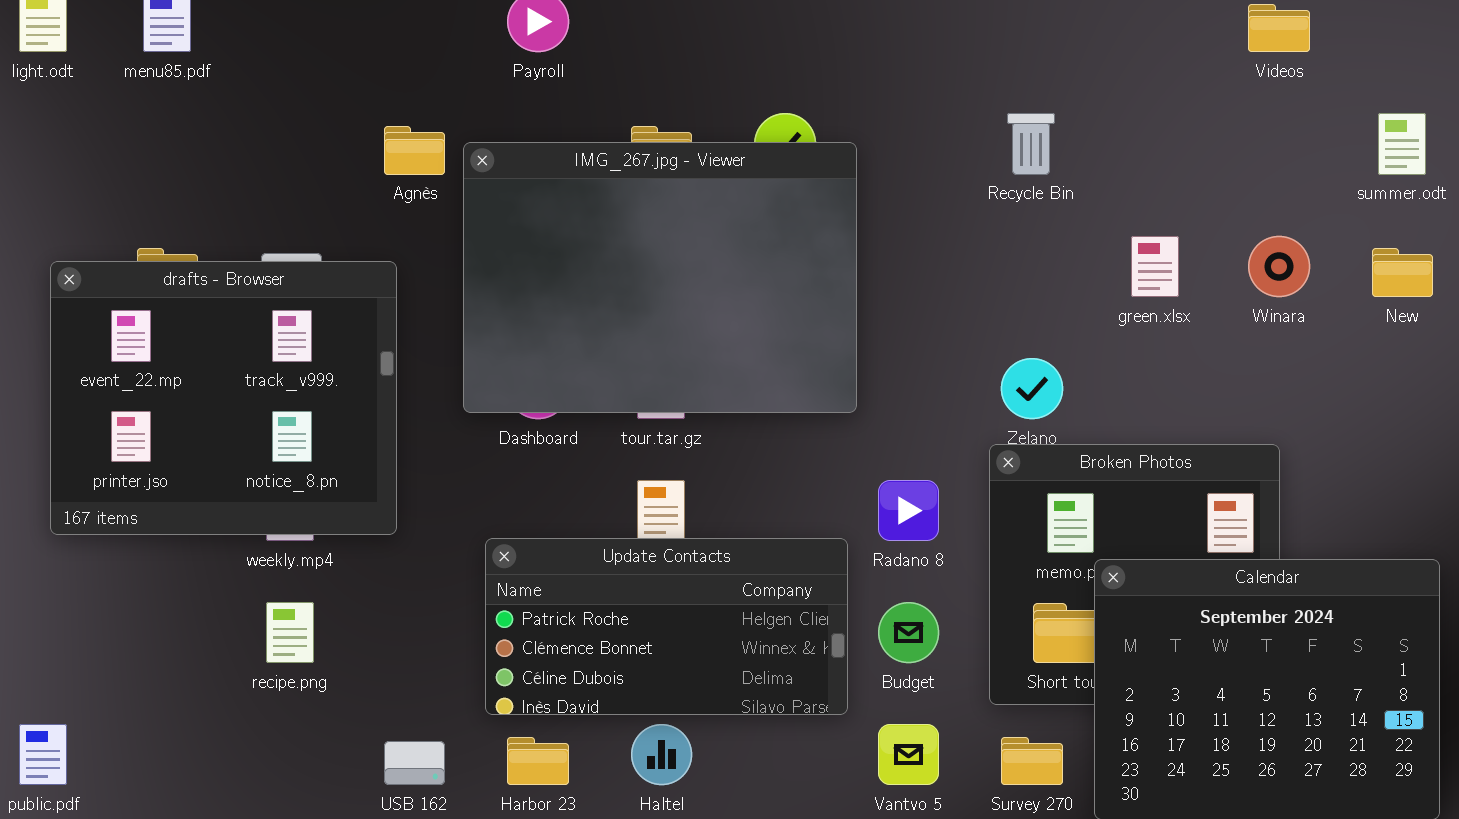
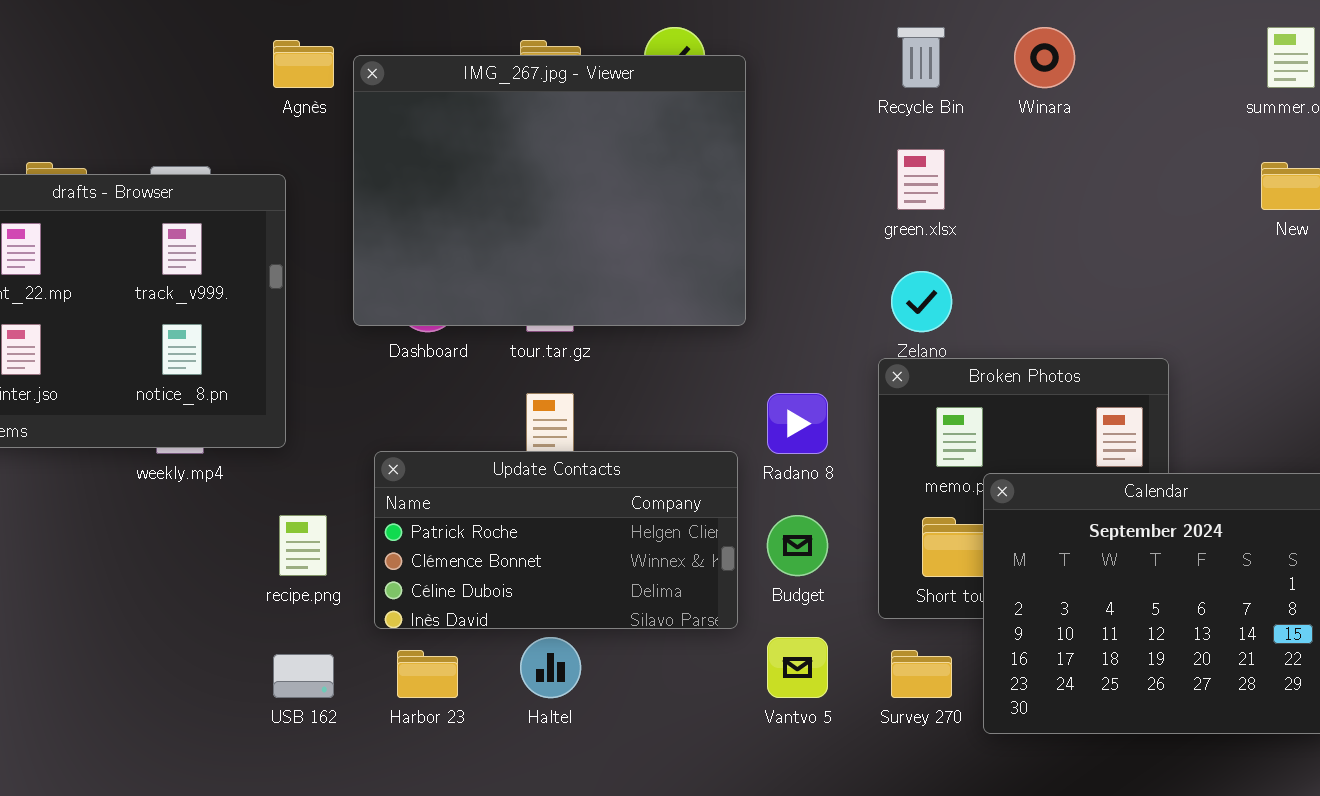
green.xlsx: [1131,236,1179,297] -> [897,149,945,210], moved
Winara: [1248,236,1310,297] -> [1014,27,1075,88], moved
recipe.png: [266,602,314,663] -> [279,515,327,576], moved

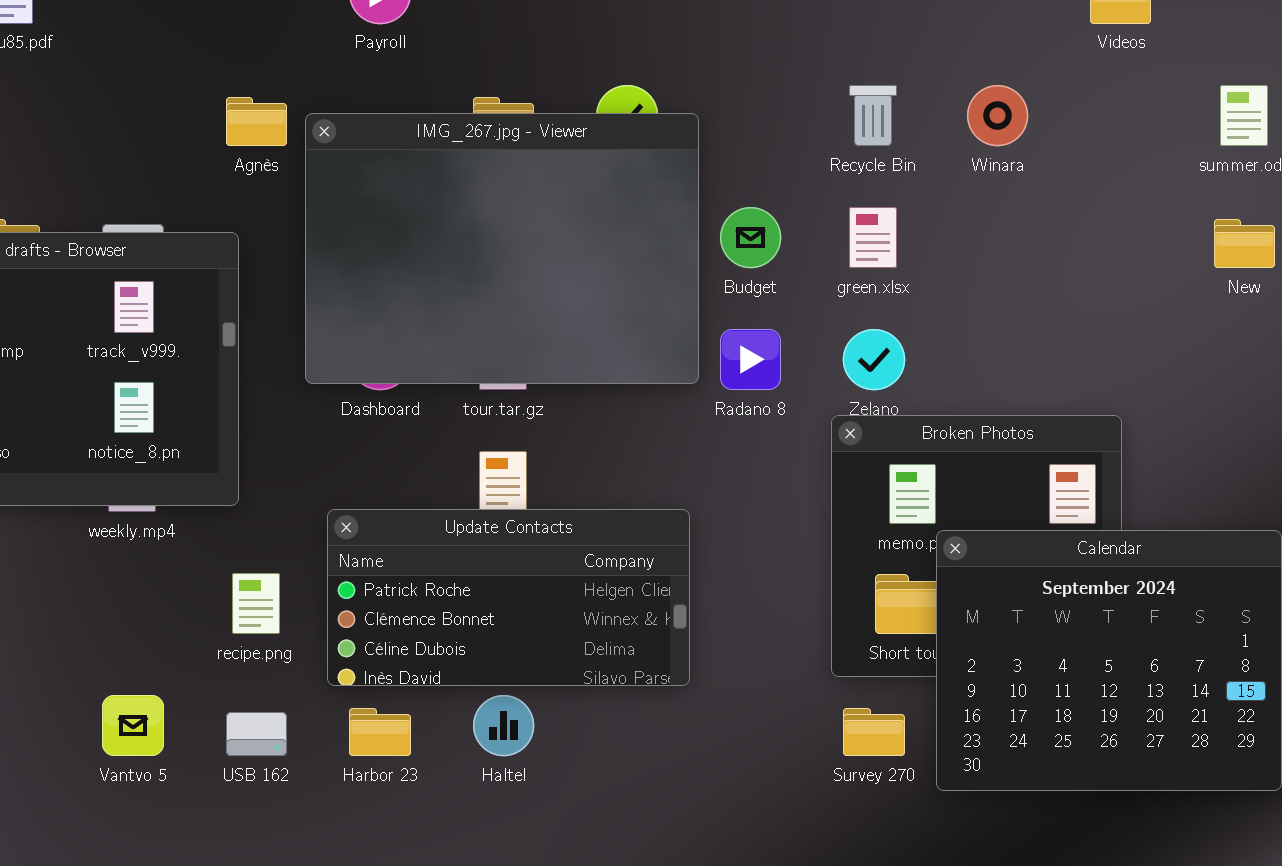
Radano 8: [767,393,828,454] -> [720,329,781,390], moved
Budget: [767,515,828,576] -> [720,207,781,268], moved
Vantvo 5: [767,637,828,698] -> [102,695,164,756], moved

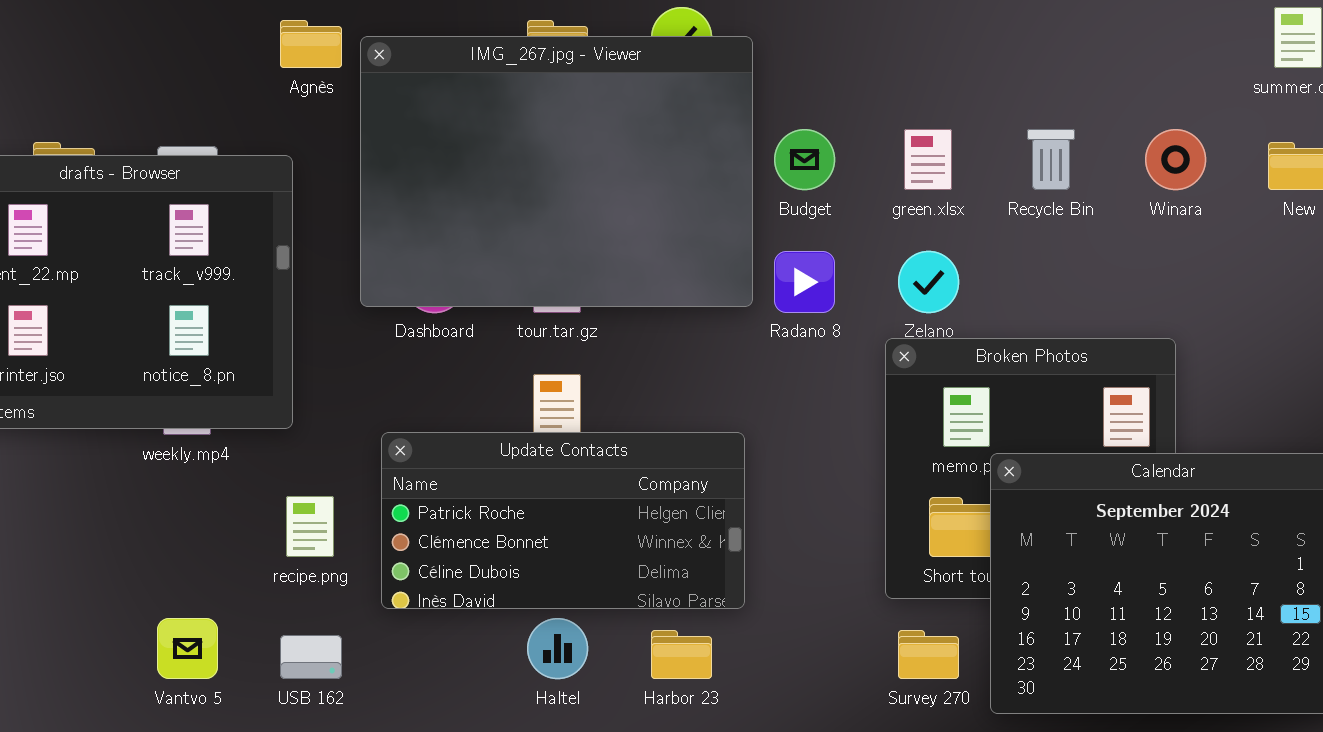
Recycle Bin: [849,85,897,146] -> [1027,129,1075,190], moved
Winara: [967,85,1028,146] -> [1145,129,1206,190], moved
Harbor 23: [349,708,411,756] -> [651,630,712,679], moved

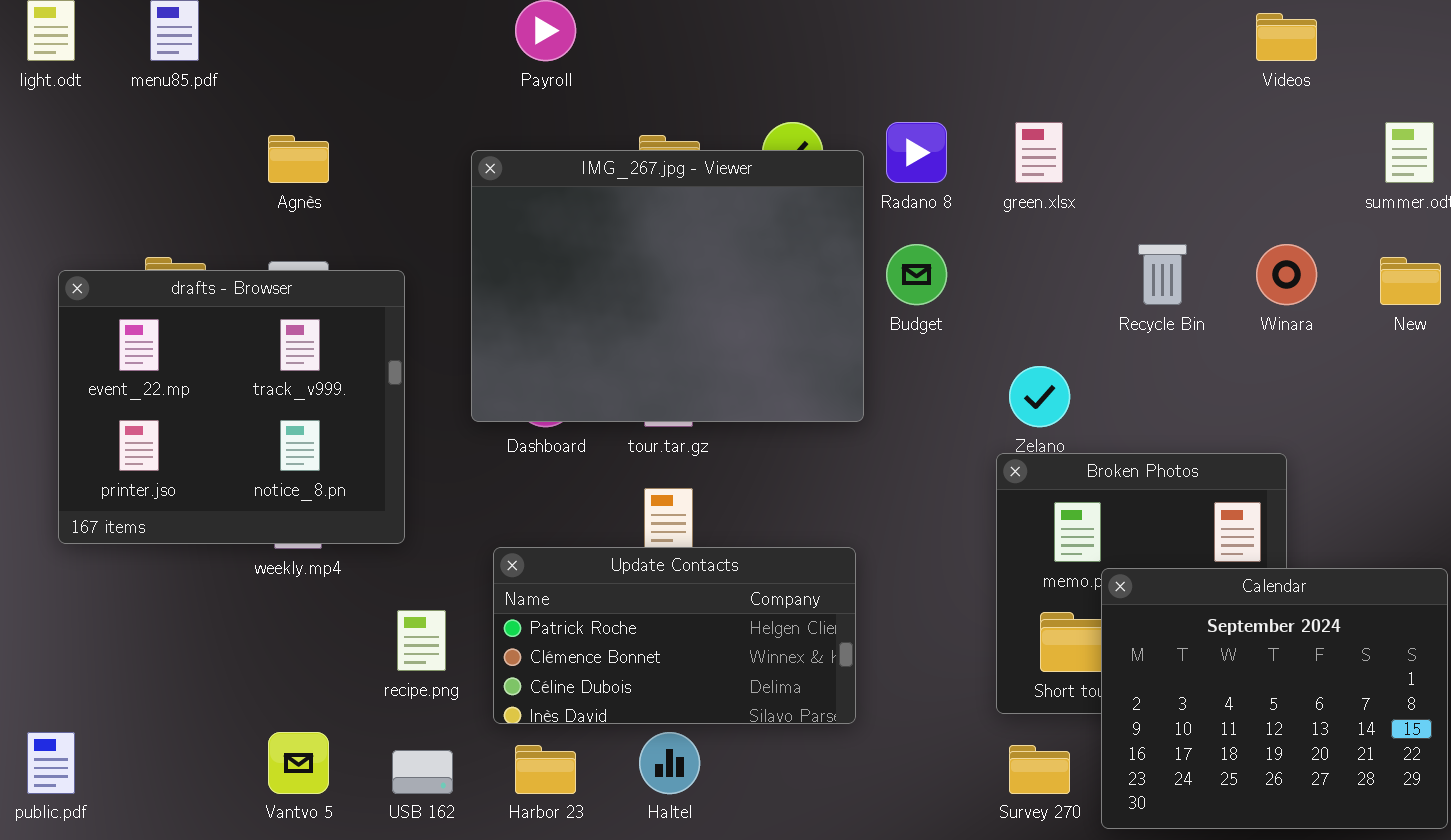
Agnès: [280,20,342,68] -> [268,135,329,183], moved
green.xlsx: [904,129,952,190] -> [1015,122,1063,183], moved
Radano 8: [774,251,835,313] -> [886,122,947,183], moved
Harbor 23: [651,630,712,679] -> [515,745,576,794], moved

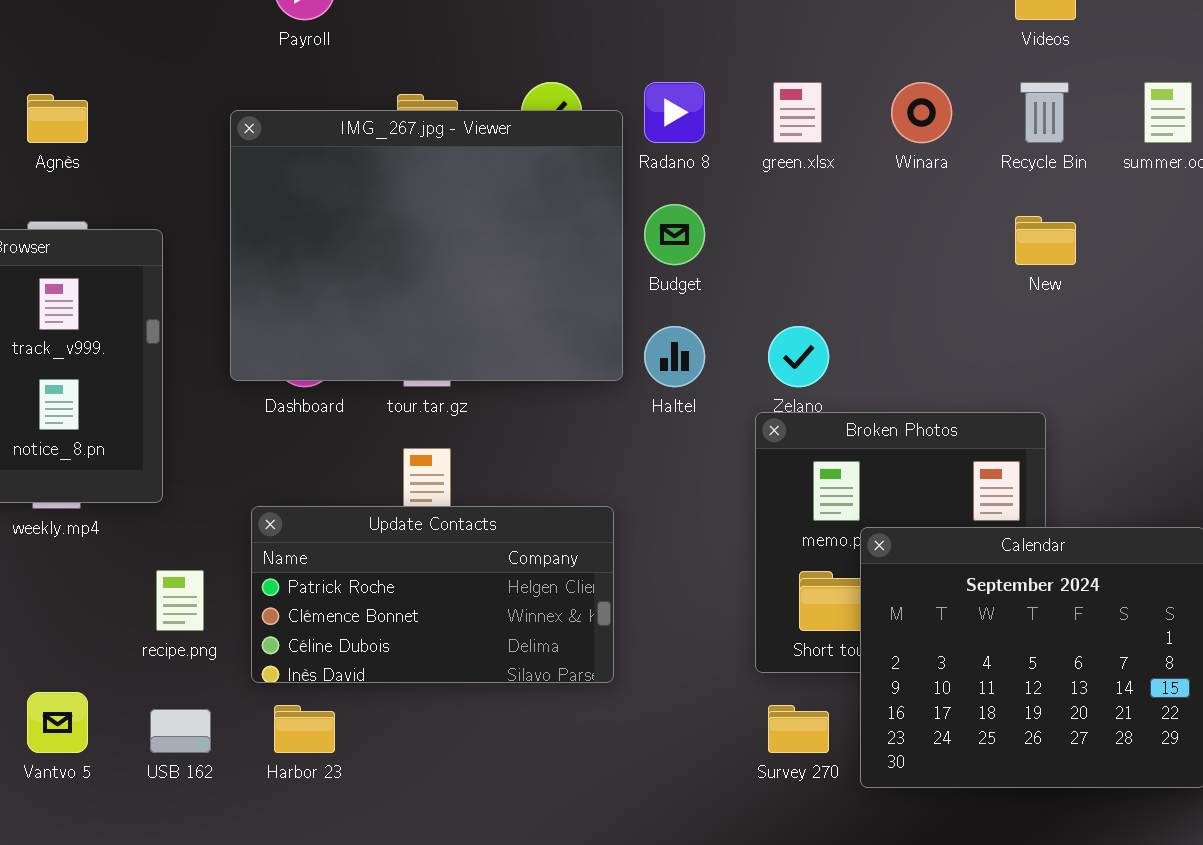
Recycle Bin: [1138,244,1187,305] -> [1020,82,1069,143], moved
Winara: [1256,244,1317,305] -> [891,82,952,143], moved
New: [1380,257,1441,305] -> [1015,216,1076,265], moved
Haltel: [639,732,700,794] -> [644,326,705,387], moved

